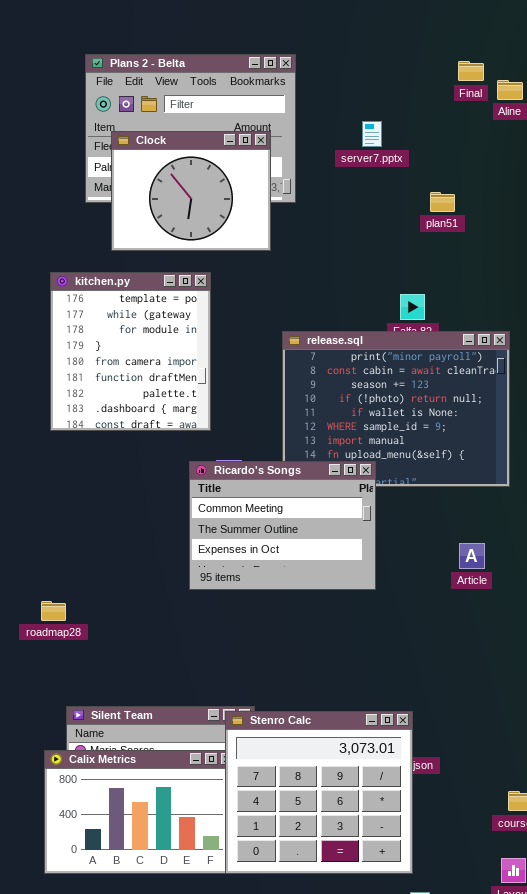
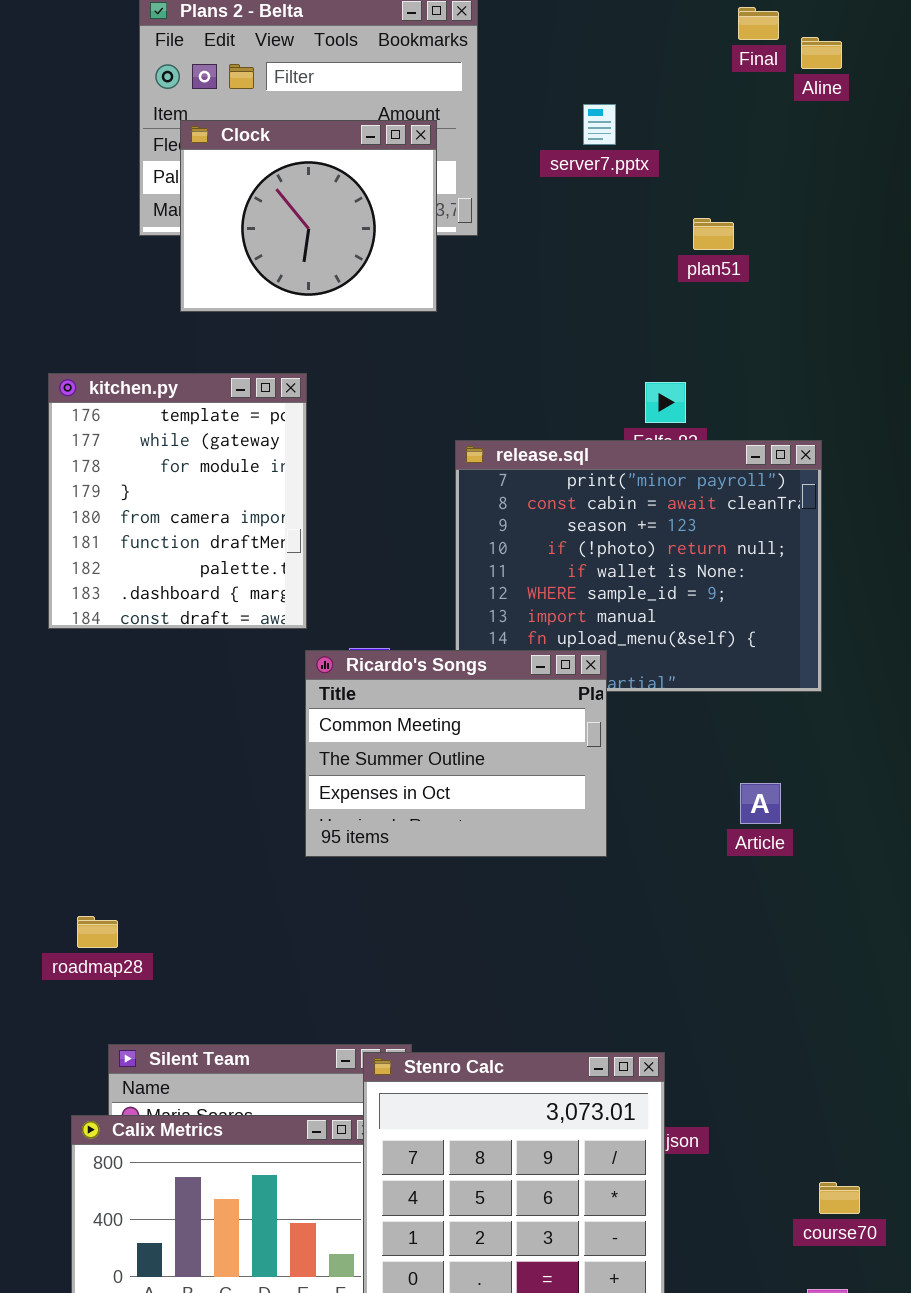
kitchen.py: [50,272,211,431] -> [48,373,307,629], moved
roadmap28: [41,601,66,621] -> [77,916,118,948], moved

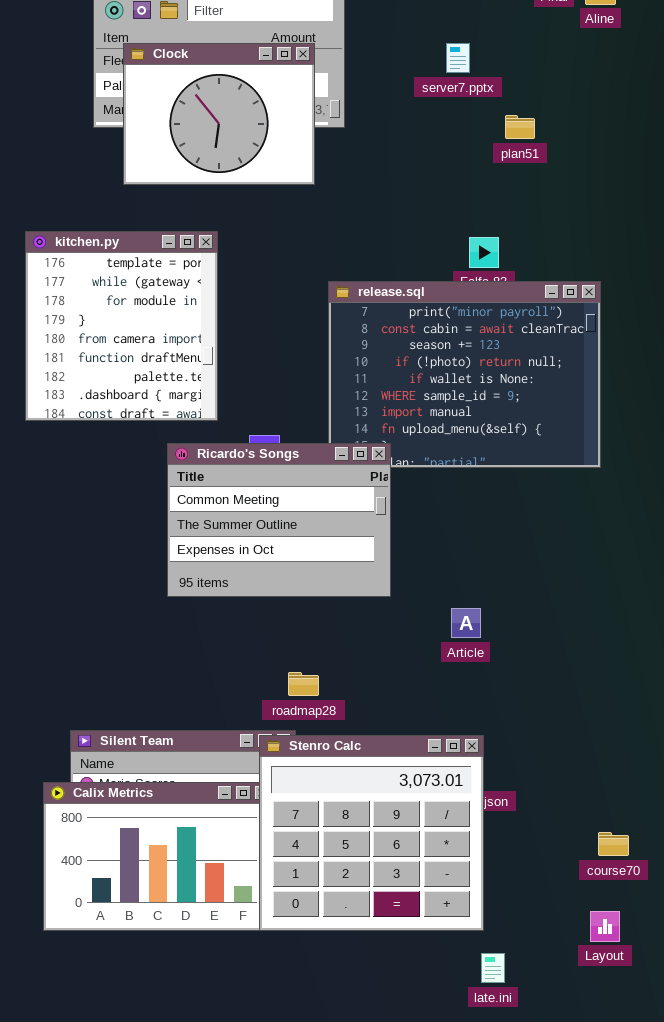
server7.pptx: [583,104,616,145] -> [446,43,470,73], moved
Ricardo's Songs: [305,650,607,857] -> [167,443,391,597], moved
Article: [740,783,781,824] -> [451,608,481,638], moved
roadmap28: [77,916,118,948] -> [288,672,319,696], moved

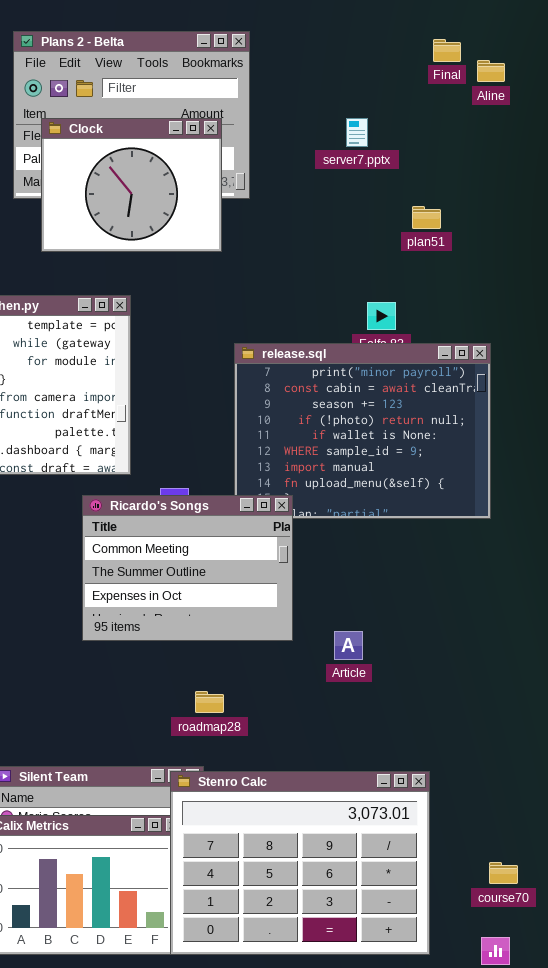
plan51: [505,115,535,139] -> [412,206,441,229], moved
Article: [451,608,481,638] -> [334,631,363,660], moved
roadmap28: [288,672,319,696] -> [195,691,224,713], moved
Stenro Calc: [259,735,484,931] -> [170,771,430,955], resized

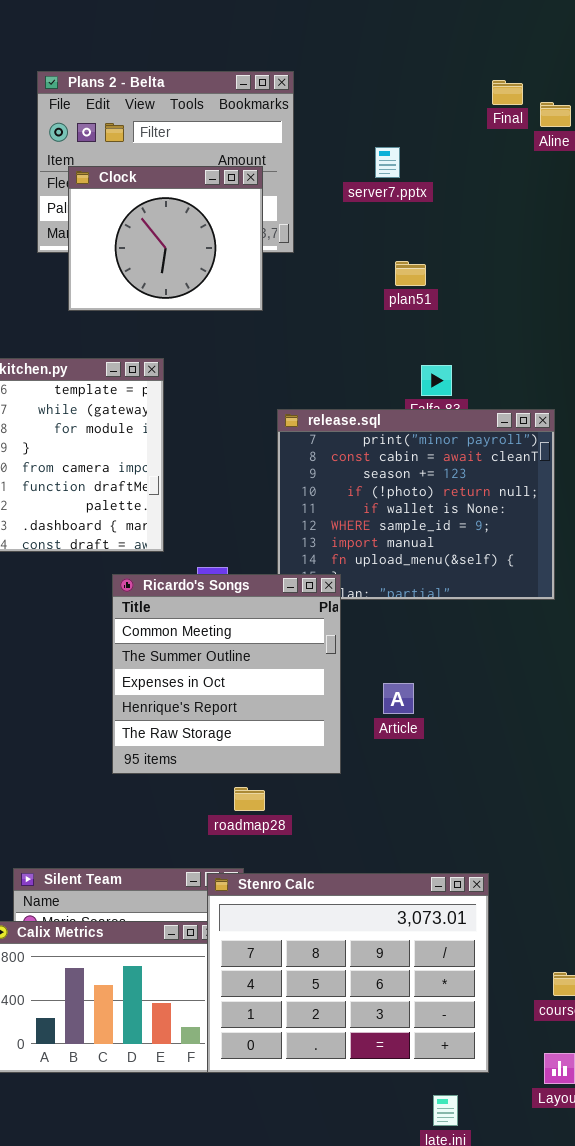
server7.pptx: [346,118,368,147] -> [375,147,400,178], moved
plan51: [412,206,441,229] -> [395,261,426,286], moved
Ricardo's Songs: [82,495,293,641] -> [112,574,341,774], resized
Article: [334,631,363,660] -> [383,683,414,714], moved

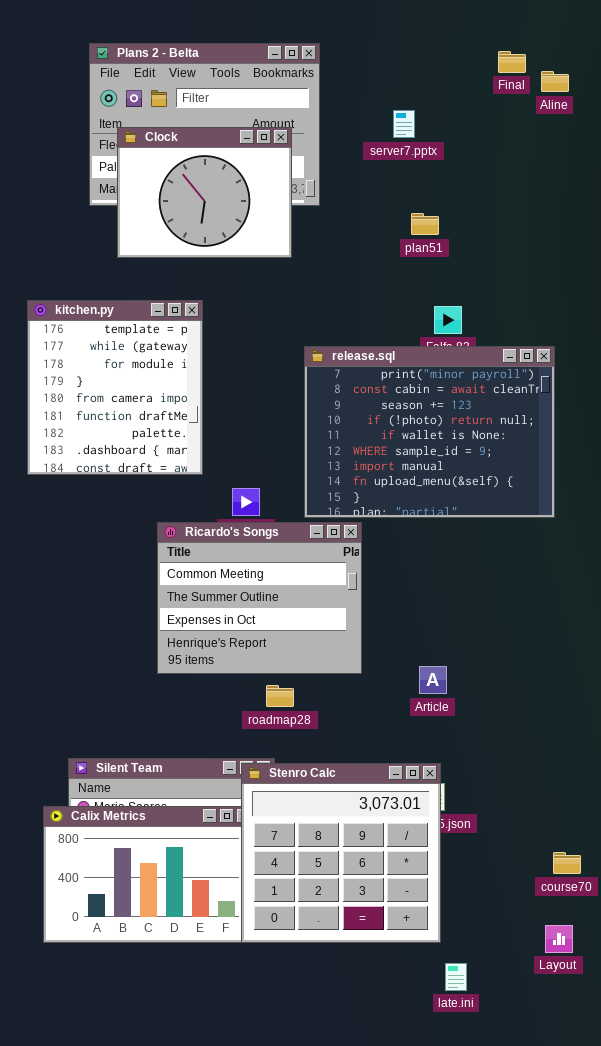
Ricardo's Songs: [112,574,341,774] -> [157,522,362,674], resized
Article: [383,683,414,714] -> [419,666,447,694], moved
Stenro Calc: [207,873,489,1073] -> [241,763,441,943], resized

